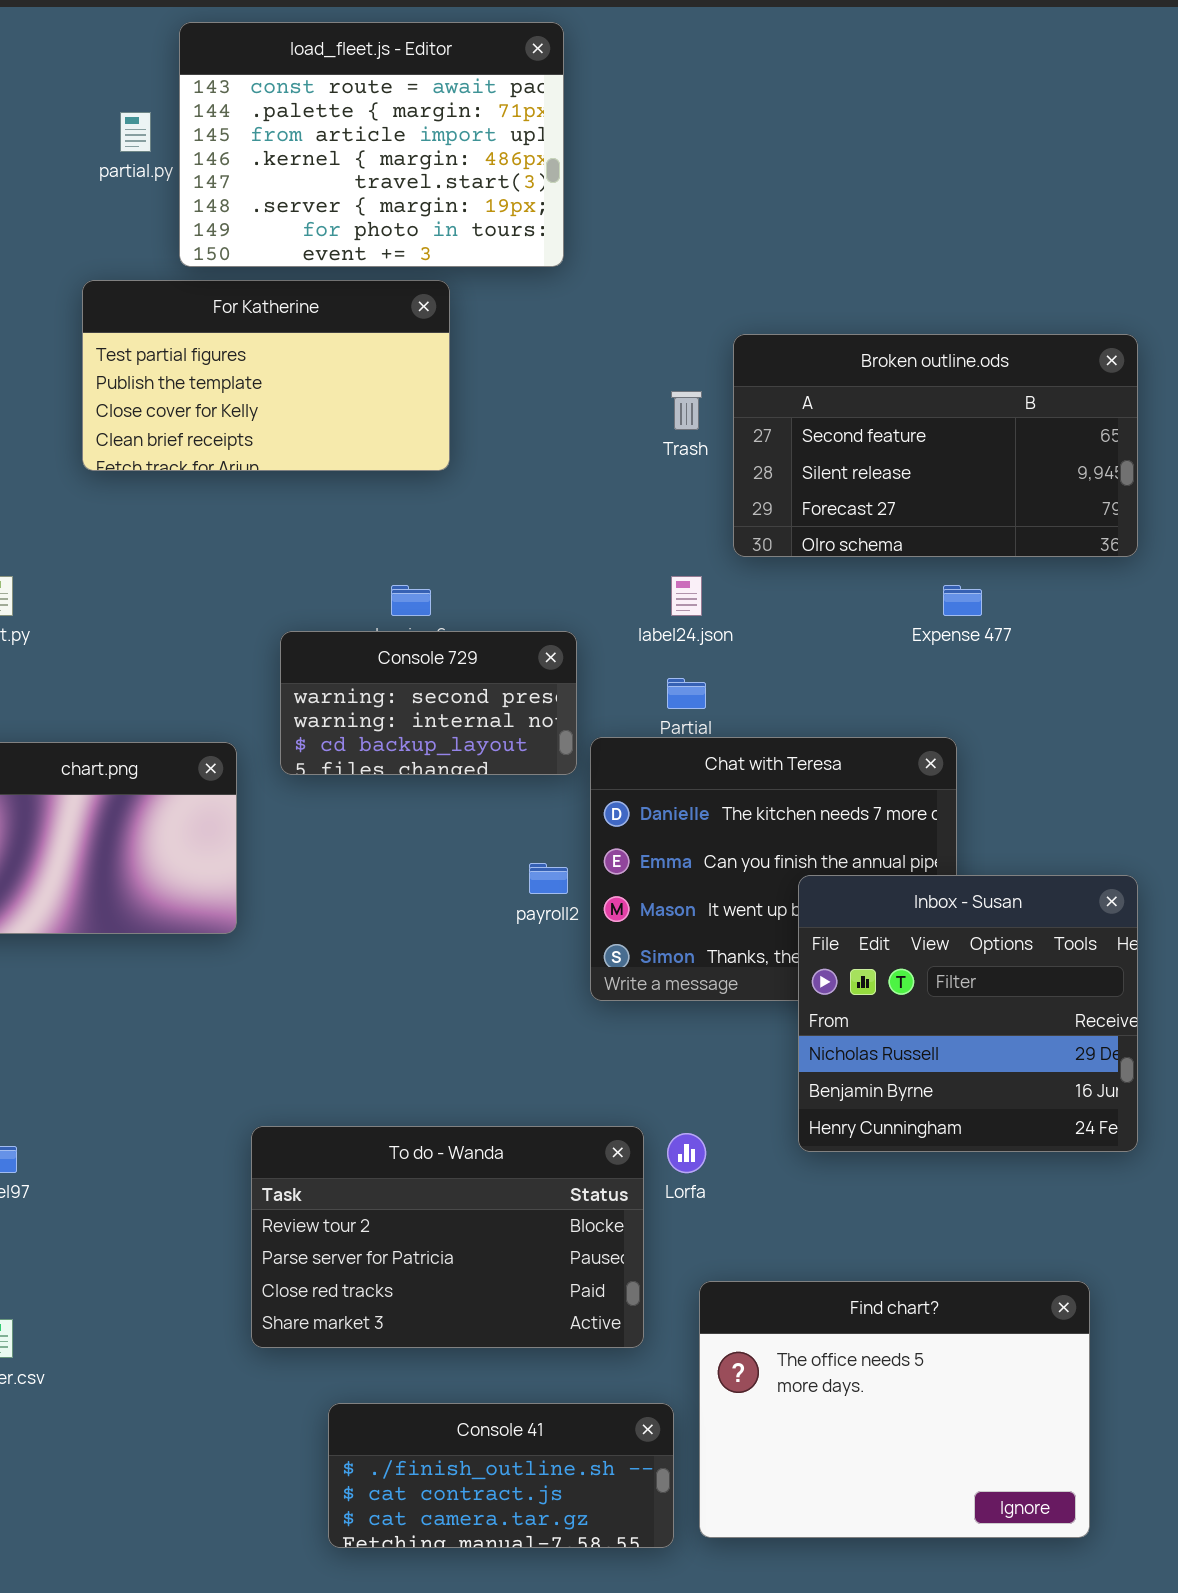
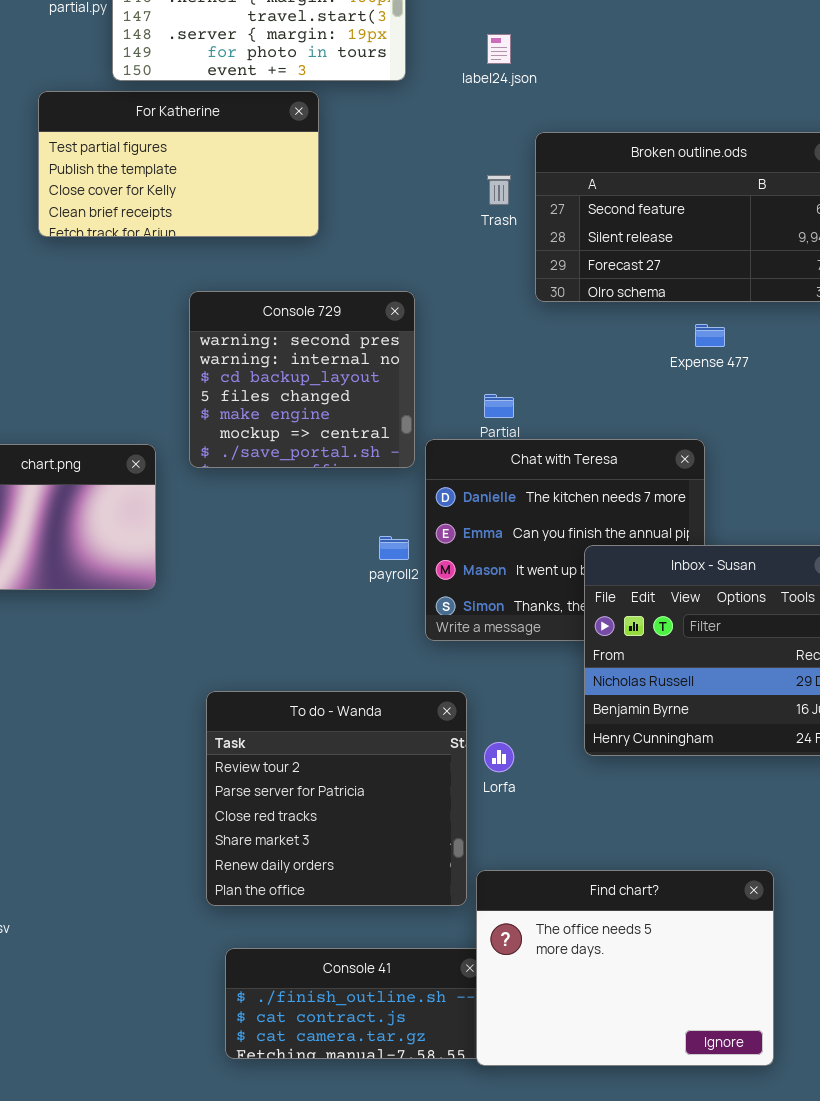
label24.json: [671,576,702,616] -> [487,34,511,64], moved
Console 729: [280,631,577,775] -> [189,291,415,468], resized
To do - Wanda: [251,1126,644,1348] -> [206,691,467,906], resized
Find chart?: [699,1281,1090,1538] -> [476,870,774,1066], moved

